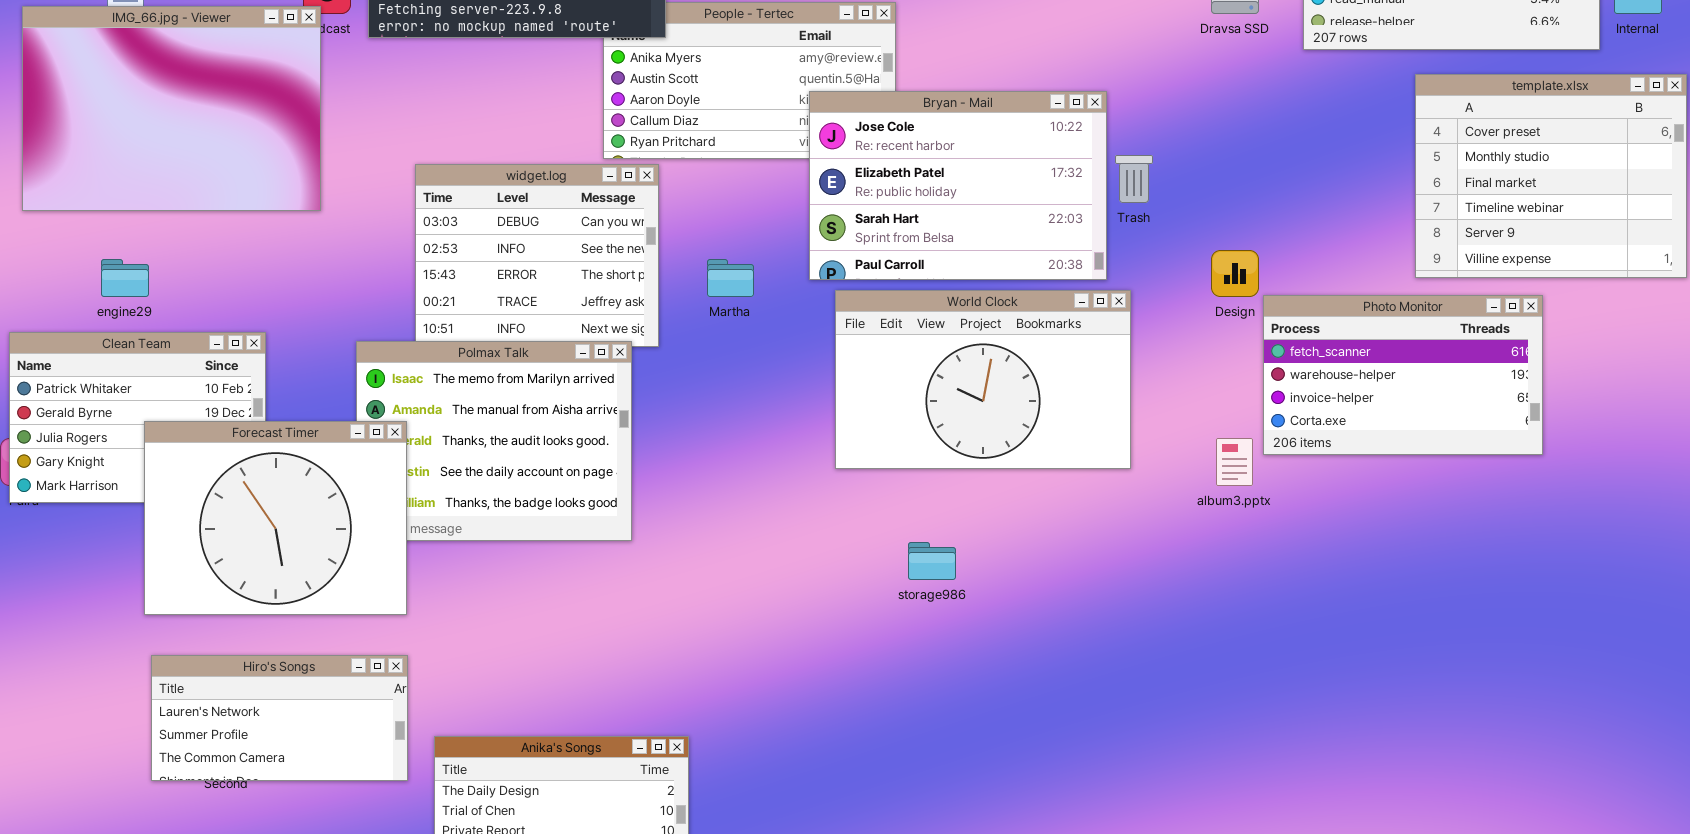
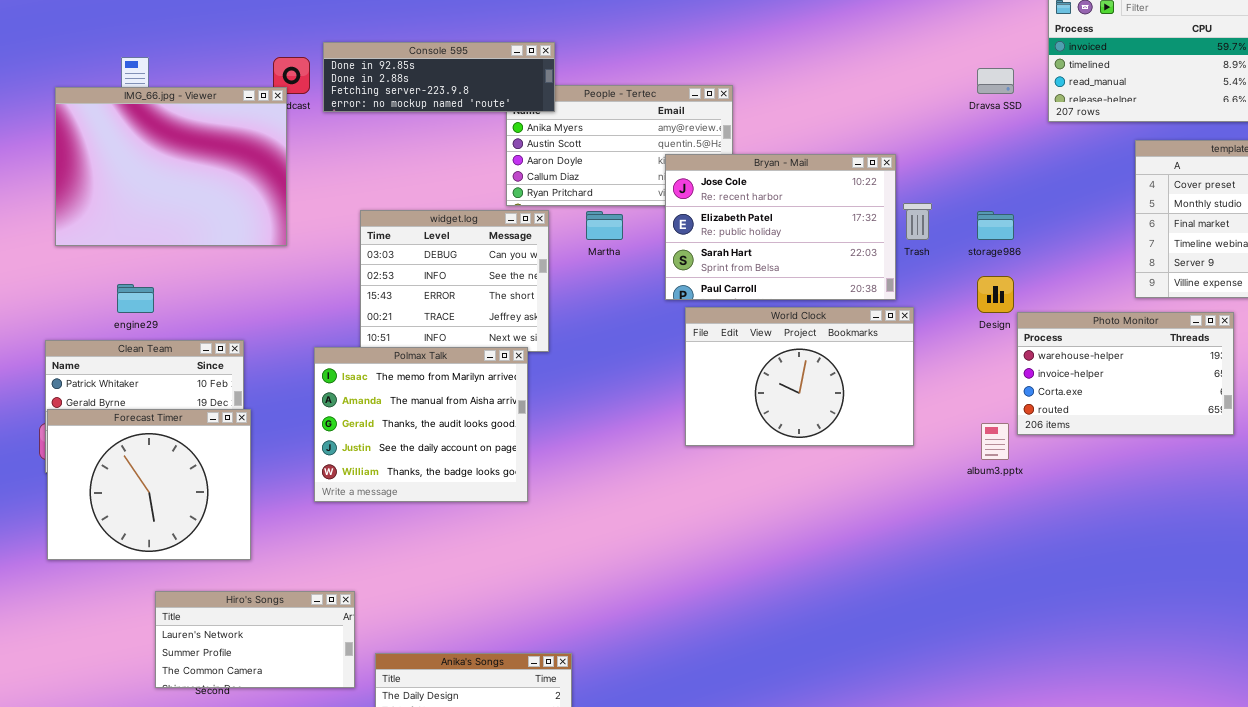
Martha: [707,259,754,297] -> [586,211,623,240], moved
Photo Monitor: [1263,295,1543,455] -> [1017,312,1234,435], scrolled down 1 row
Forecast Timer: [144,421,407,615] -> [47,409,251,560], moved
storage986: [908,542,956,580] -> [977,211,1014,240], moved

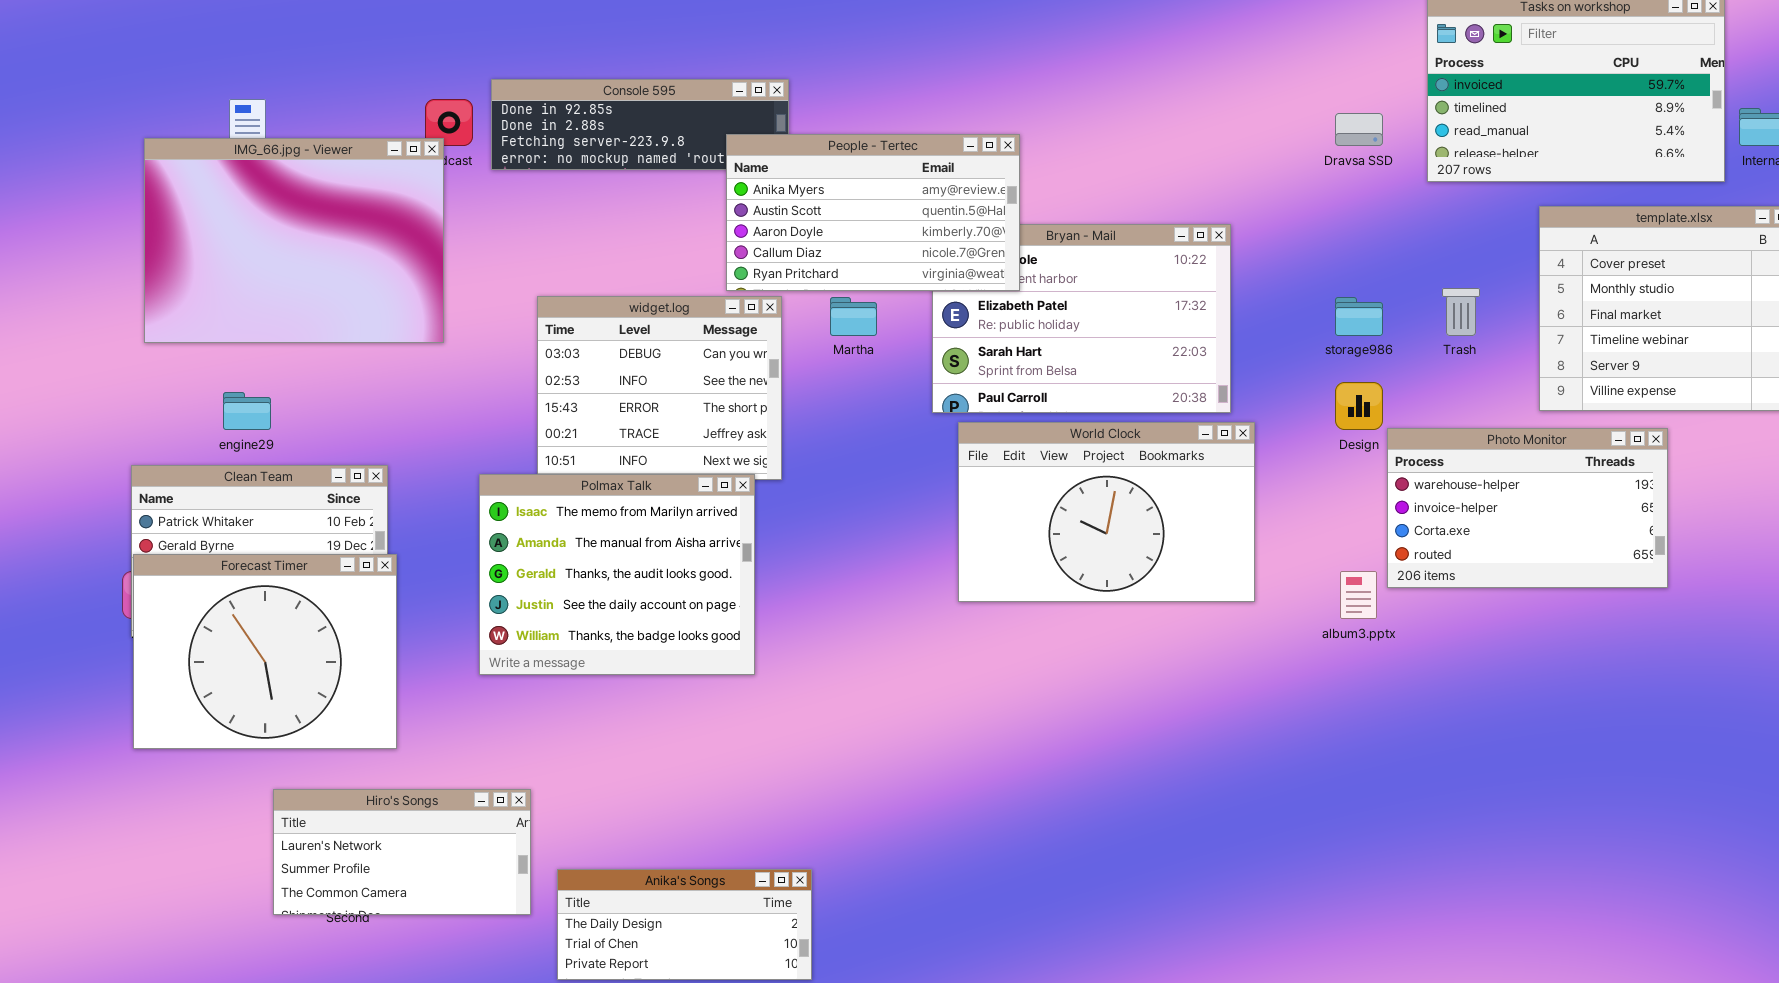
People - Tertec: [506,85,733,206] -> [726,134,1020,291], raised
Trash: [903,203,932,240] -> [1442,288,1480,336], moved

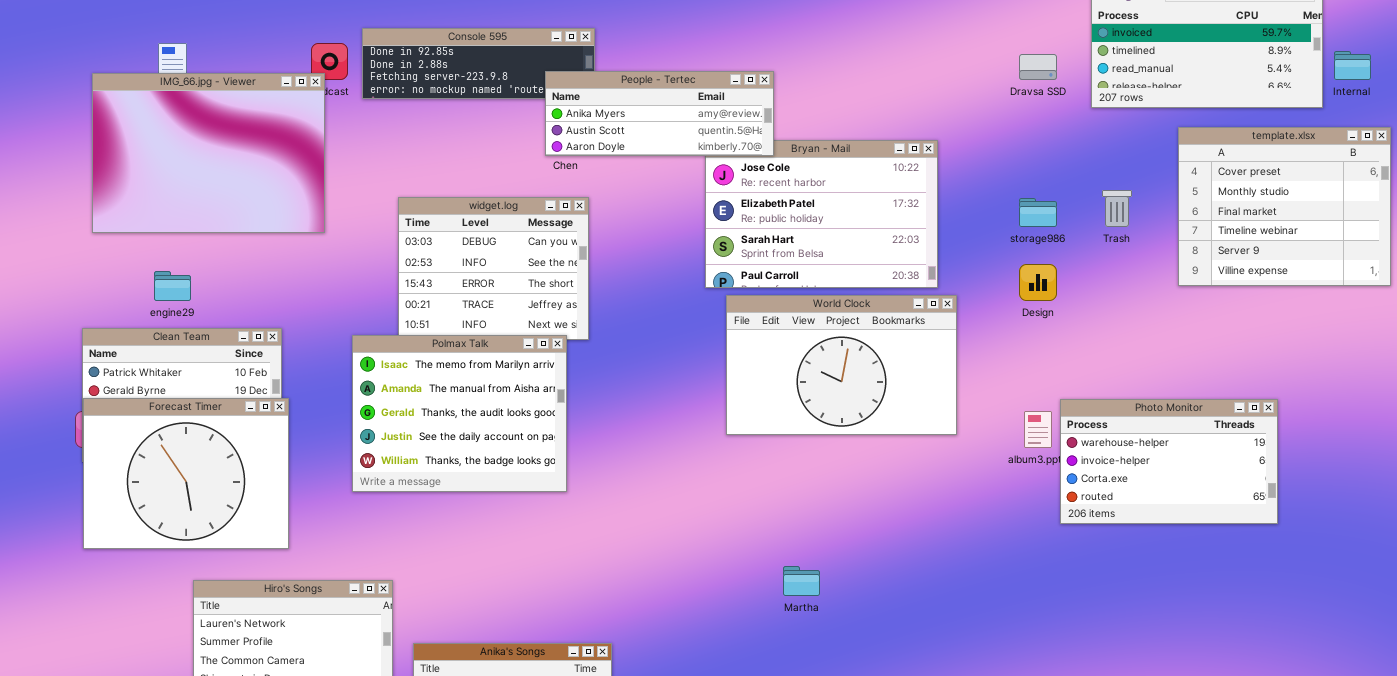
People - Tertec: [726,134,1020,291] -> [545,71,774,156], resized
Martha: [830,297,877,336] -> [783,566,820,596], moved
Photo Monitor: [1387,428,1668,588] -> [1060,399,1278,524], moved

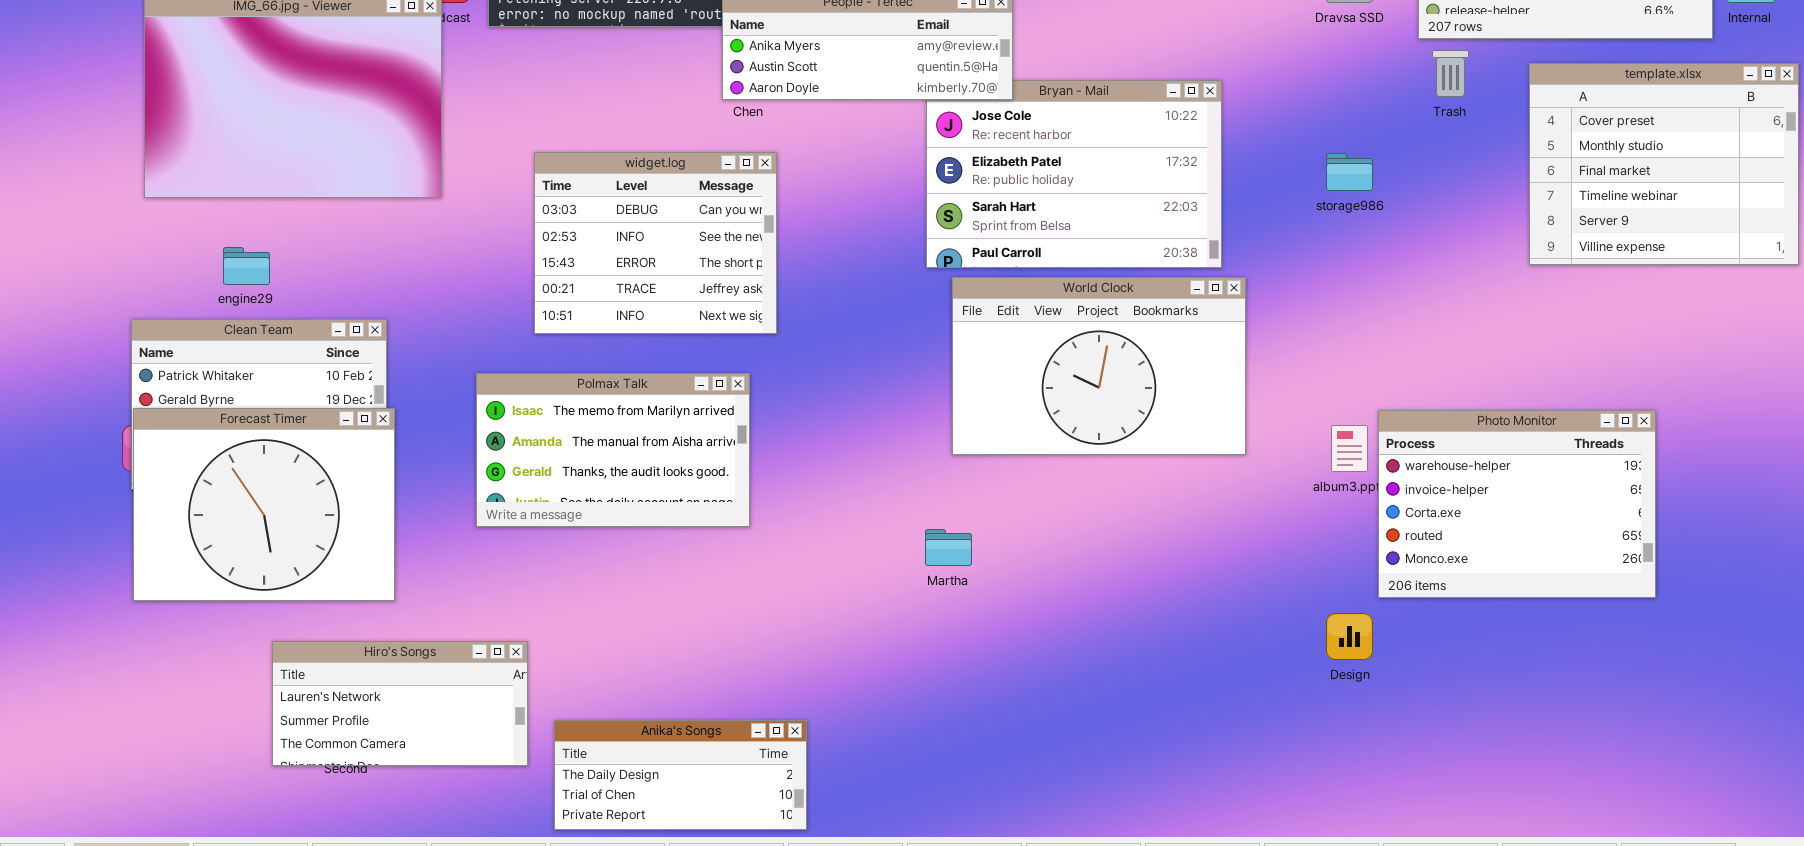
Trash: [1102,190,1132,227] -> [1432,50,1469,97], moved
Design: [1019,264,1057,301] -> [1326,613,1373,660], moved
Polmax Talk: [352,335,567,492] -> [476,373,750,527], resized
Photo Monitor: [1060,399,1278,524] -> [1378,410,1656,598], resized
Martha: [783,566,820,596] -> [925,529,972,566], moved

